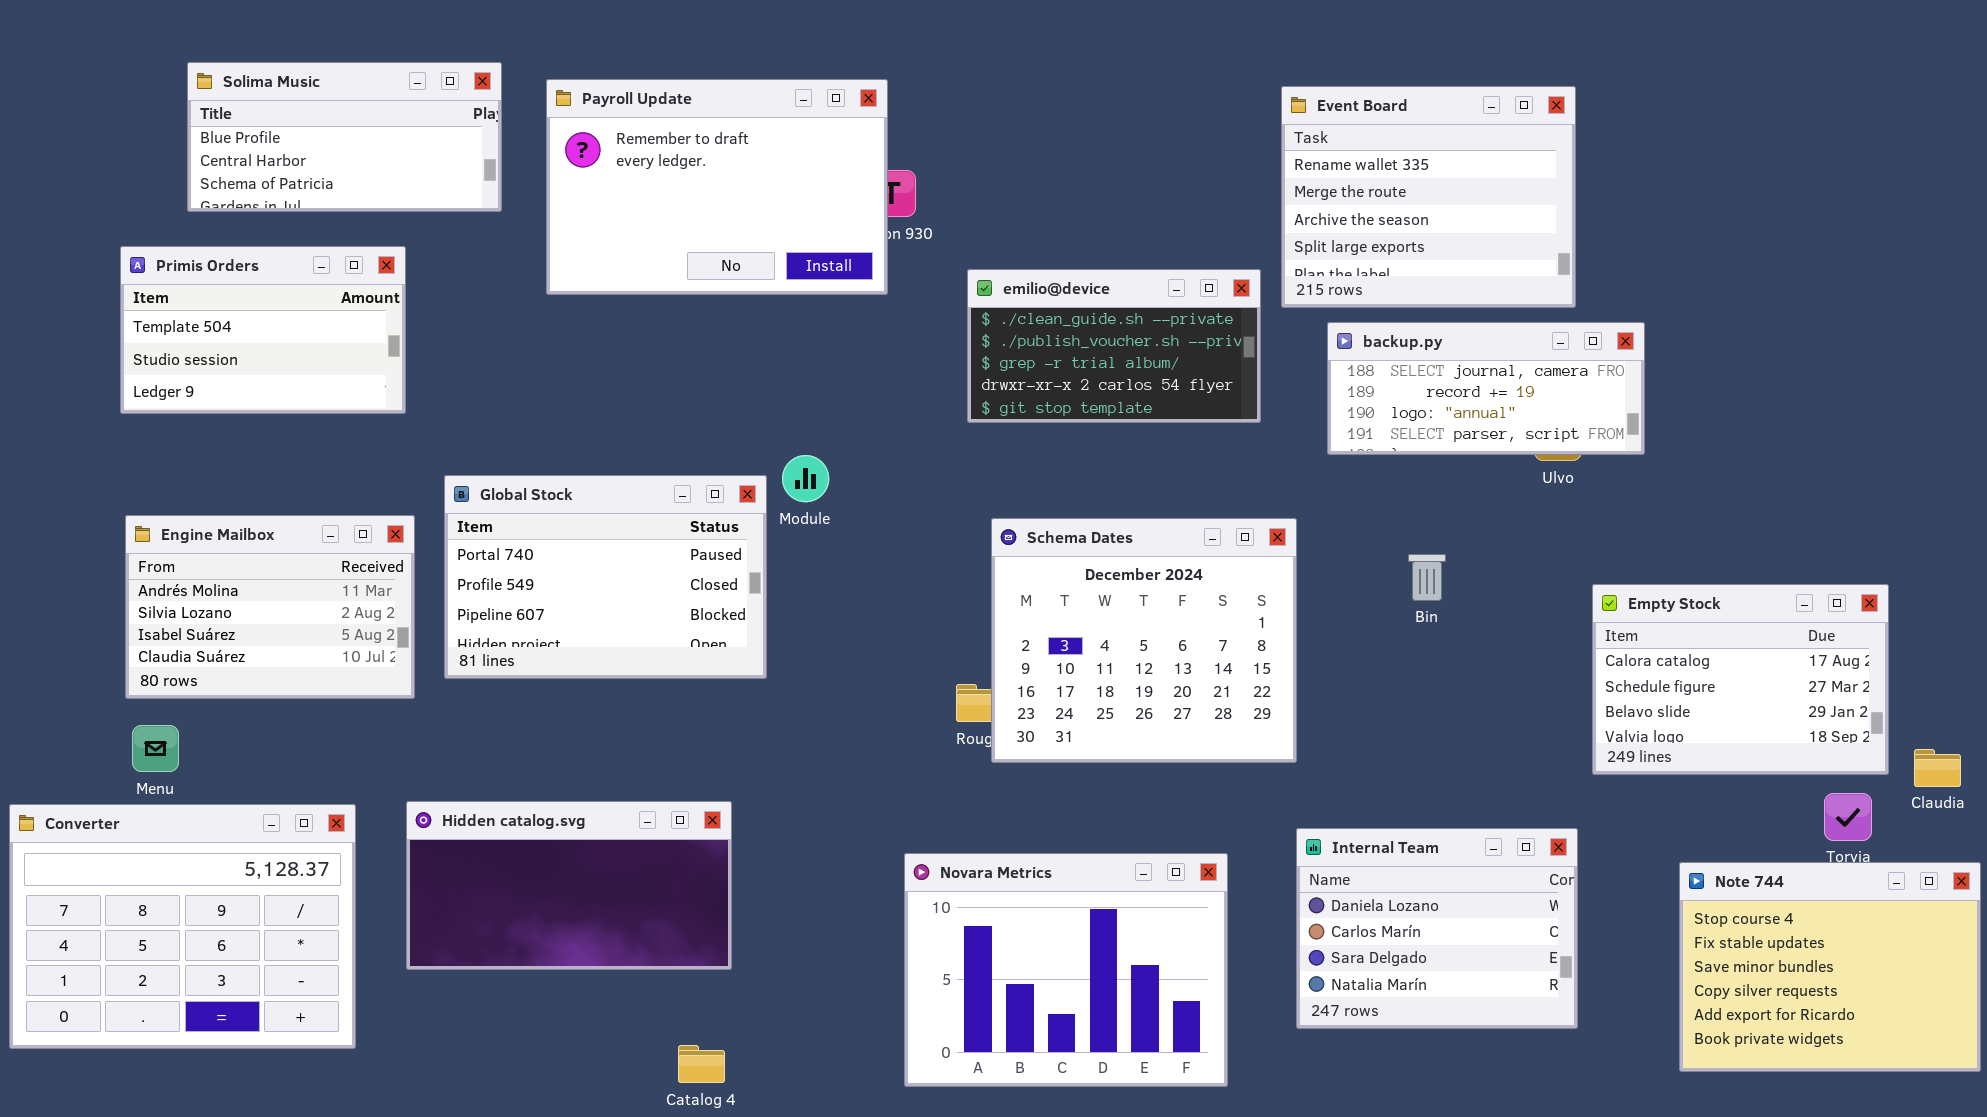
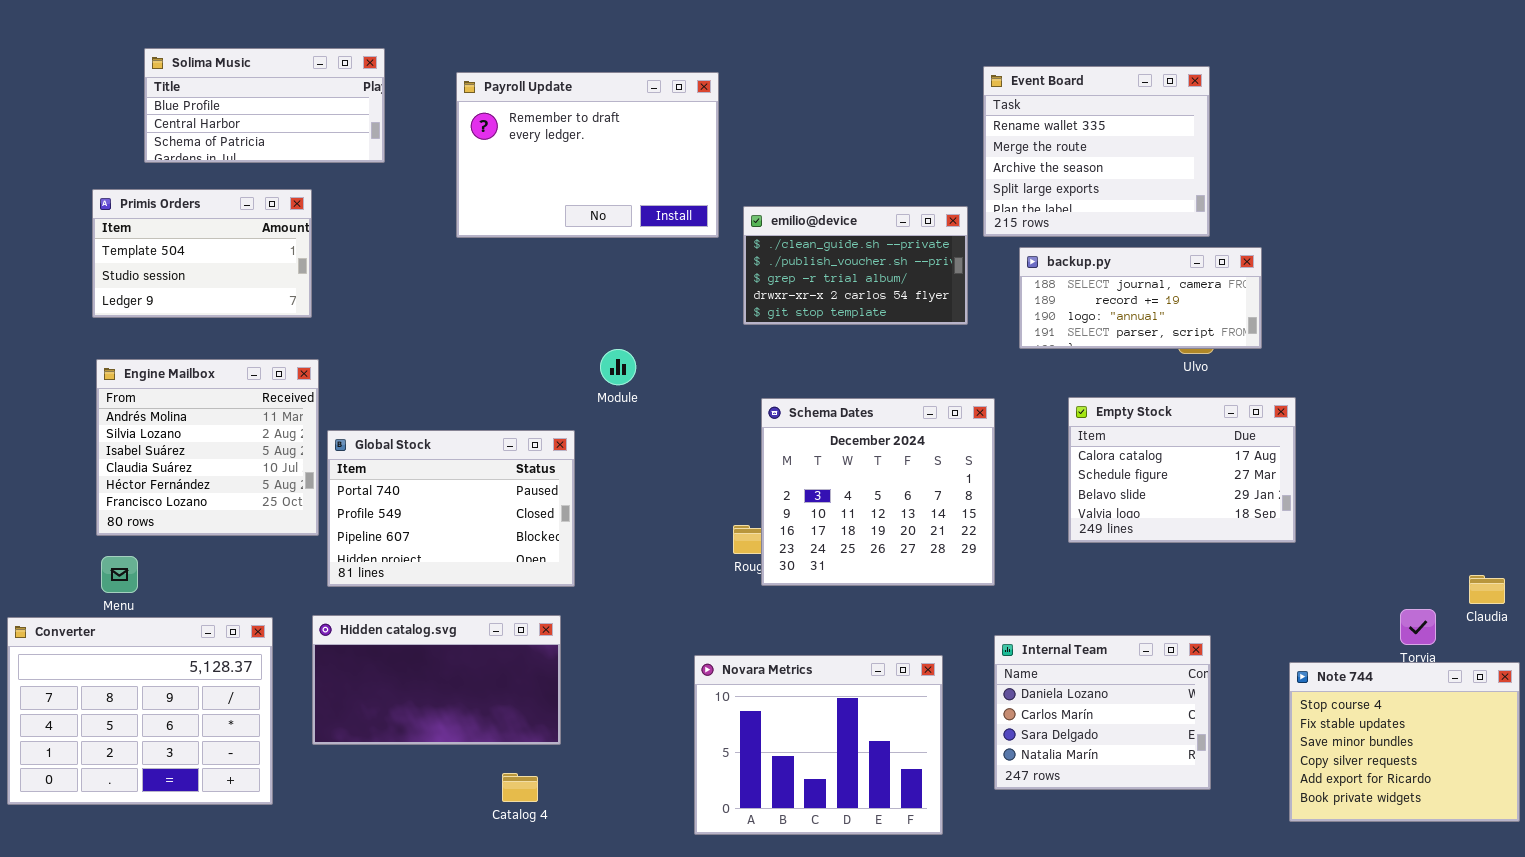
Payroll Update: [546,79,888,295] -> [456,72,719,238], moved
Global Stock: [444,475,767,679] -> [327,430,575,587], moved
Engine Mailbox: [125,515,415,699] -> [96,359,319,536], resized
Empty Stock: [1592,584,1889,775] -> [1068,397,1296,543], moved
Catalog 4: [678,1045,725,1083] -> [502,773,538,802], moved

